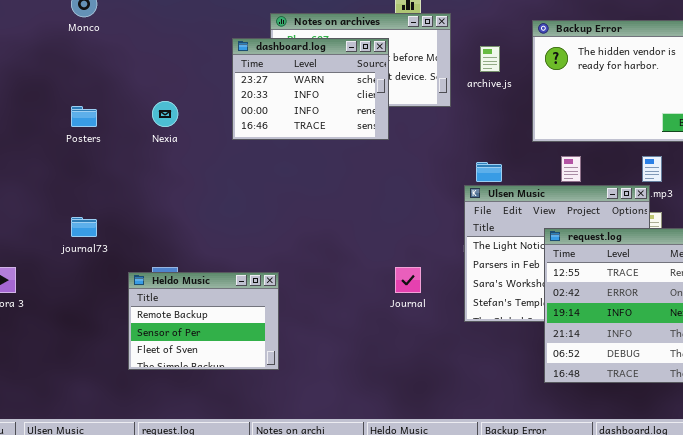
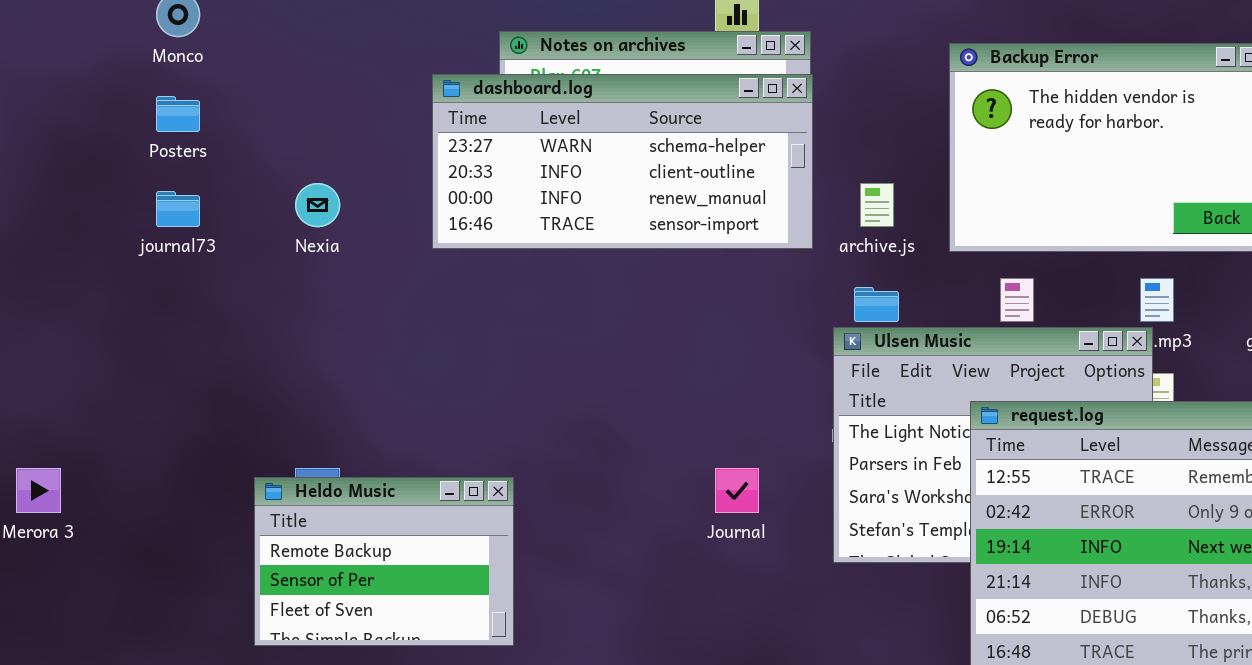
dashboard.log: [232,38,389,140] -> [432,74,813,249], resized
archive.js: [480,46,500,72] -> [860,183,894,227], moved
Posters: [71,106,97,127] -> [156,96,200,132], moved
journal73: [71,217,97,237] -> [156,191,200,227], moved

